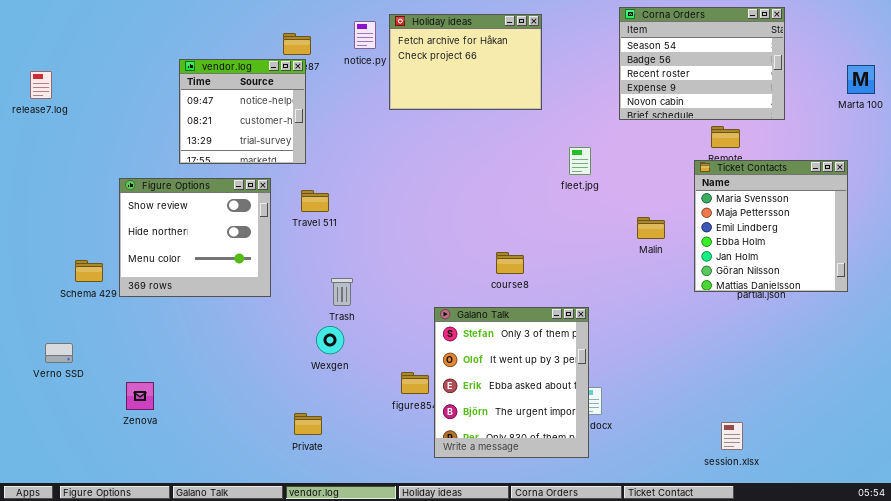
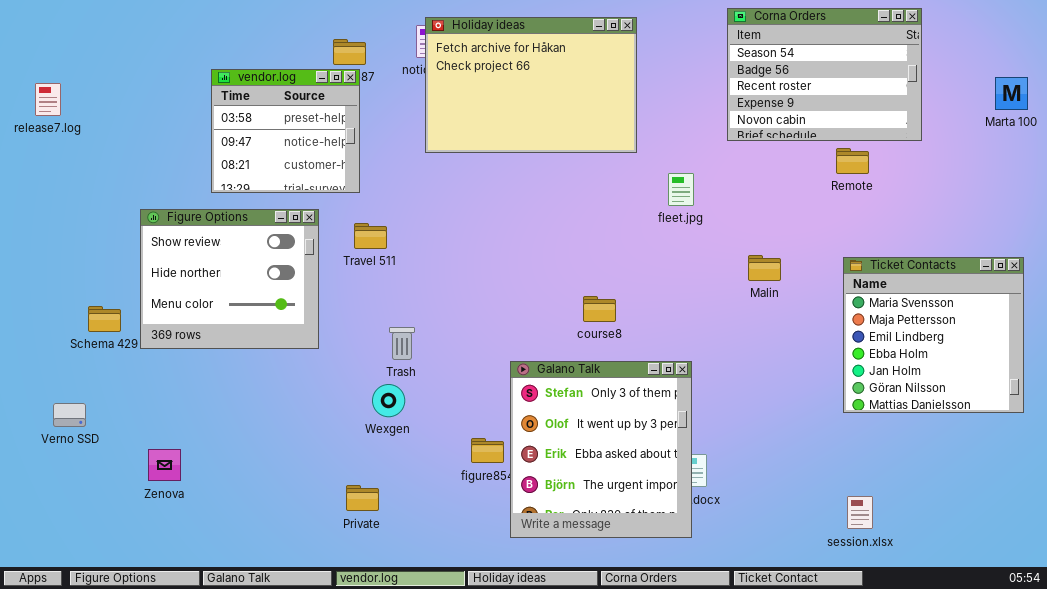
Holiday ideas: [389,14,542,110] -> [425,17,637,153], resized
vendor.log: [179,59,306,164] -> [211,69,360,193], scrolled up 1 row
Ticket Contacts: [694,160,848,292] -> [843,257,1024,413], moved

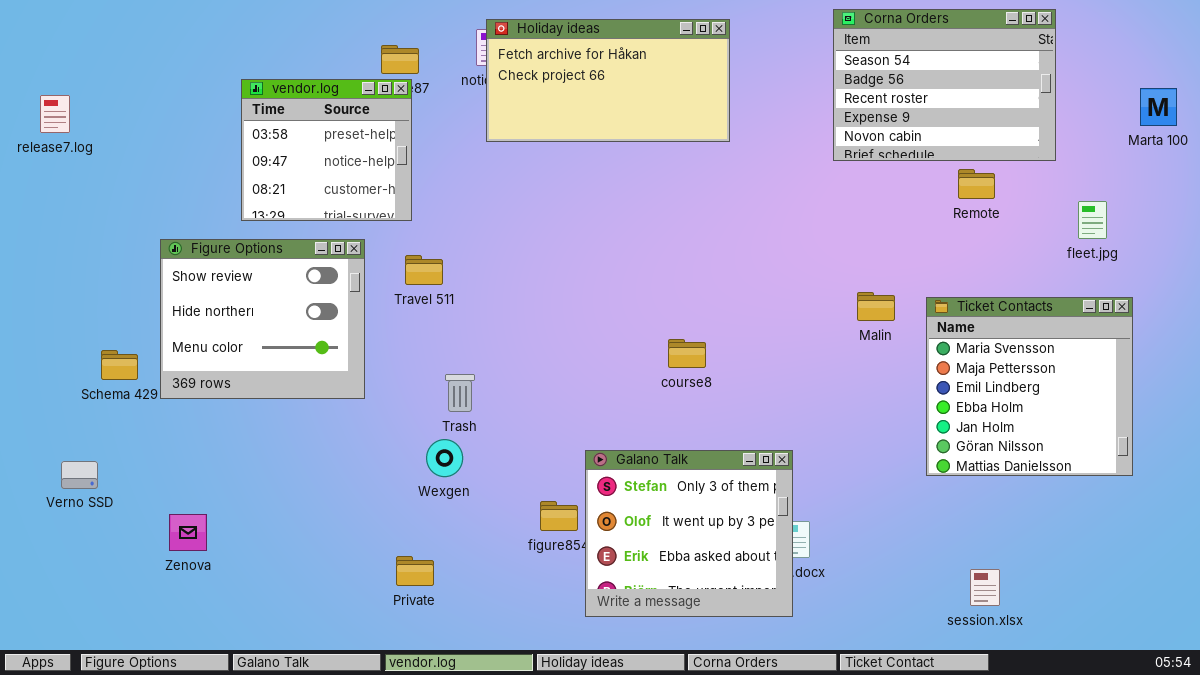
Holiday ideas: [425,17,637,153] -> [486,19,730,142], resized
fleet.jpg: [668,173,694,206] -> [1078,201,1107,239], moved
Ticket Contacts: [843,257,1024,413] -> [926,297,1133,476], moved
Galano Talk: [510,361,692,538] -> [585,450,793,617], resized

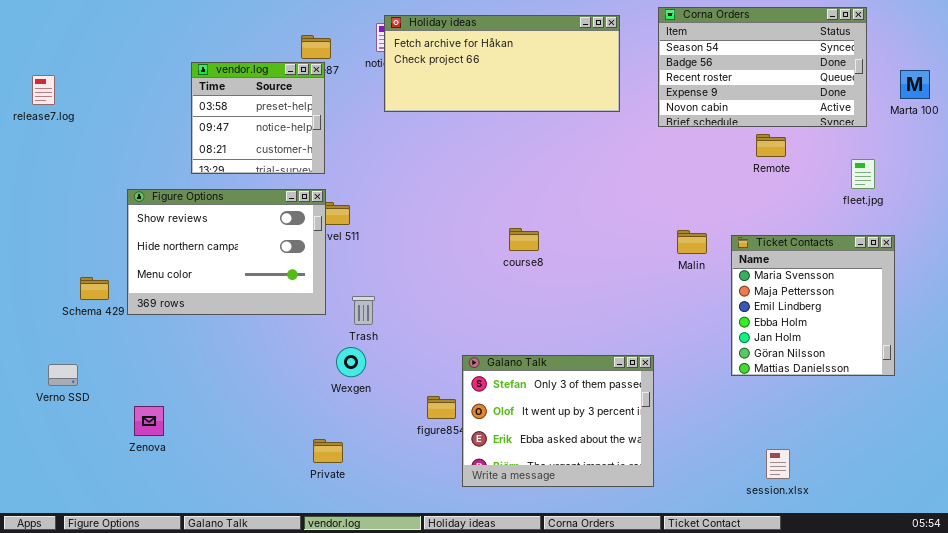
Corna Orders: [833,9,1056,161] -> [658,7,867,127], resized
Holiday ideas: [486,19,730,142] -> [384,15,620,112], resized
Figure Options: [160,239,365,399] -> [127,189,326,315], resized
course8: [668,339,706,368] -> [509,228,539,251], moved
Galano Talk: [585,450,793,617] -> [462,355,654,487], resized

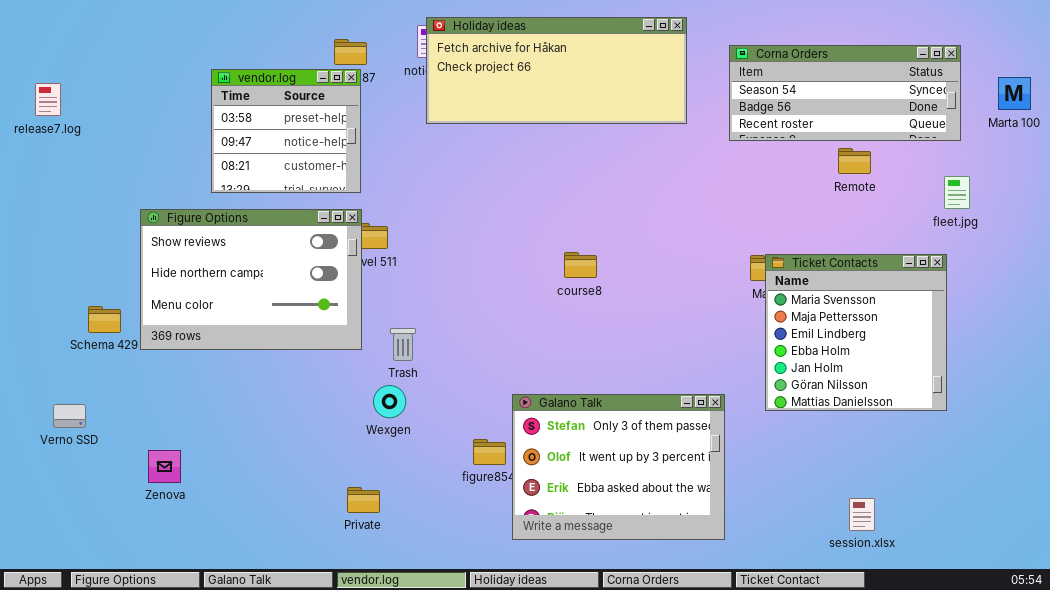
Corna Orders: [658,7,867,127] -> [729,45,961,141], resized
Ticket Contacts: [731,235,895,376] -> [765,254,947,411], moved

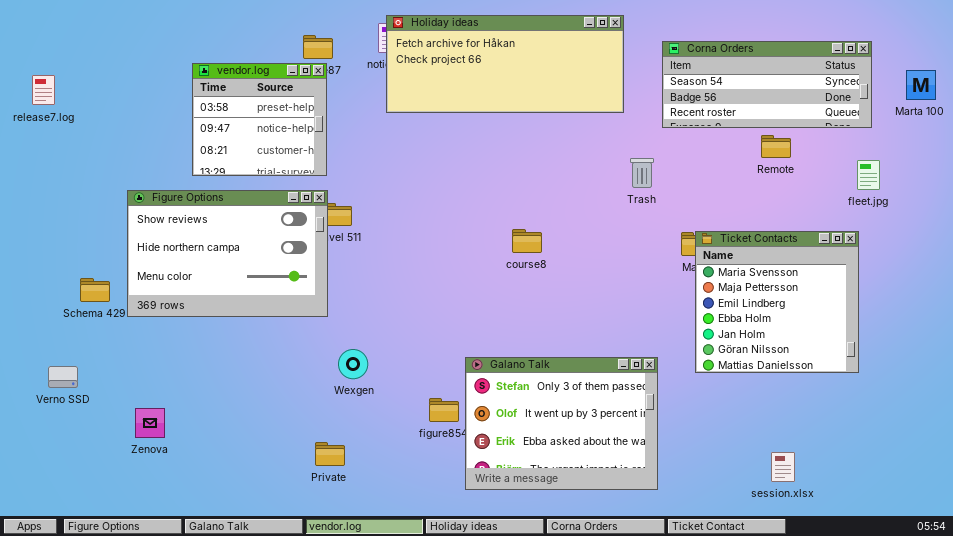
Trash: [390,328,416,361] -> [630,158,654,188], moved

